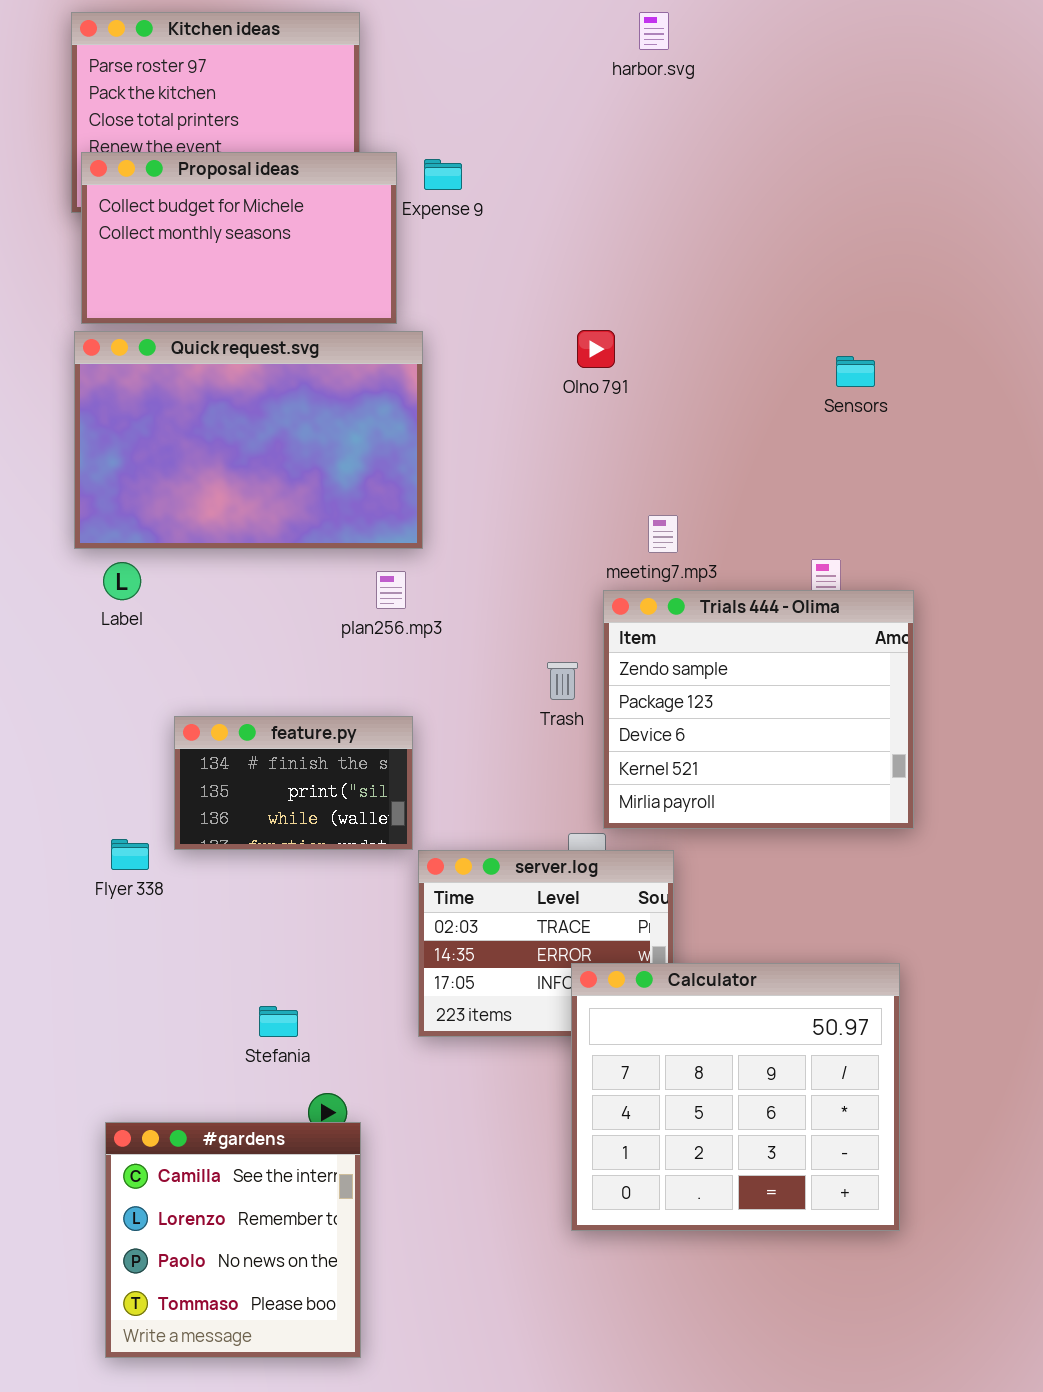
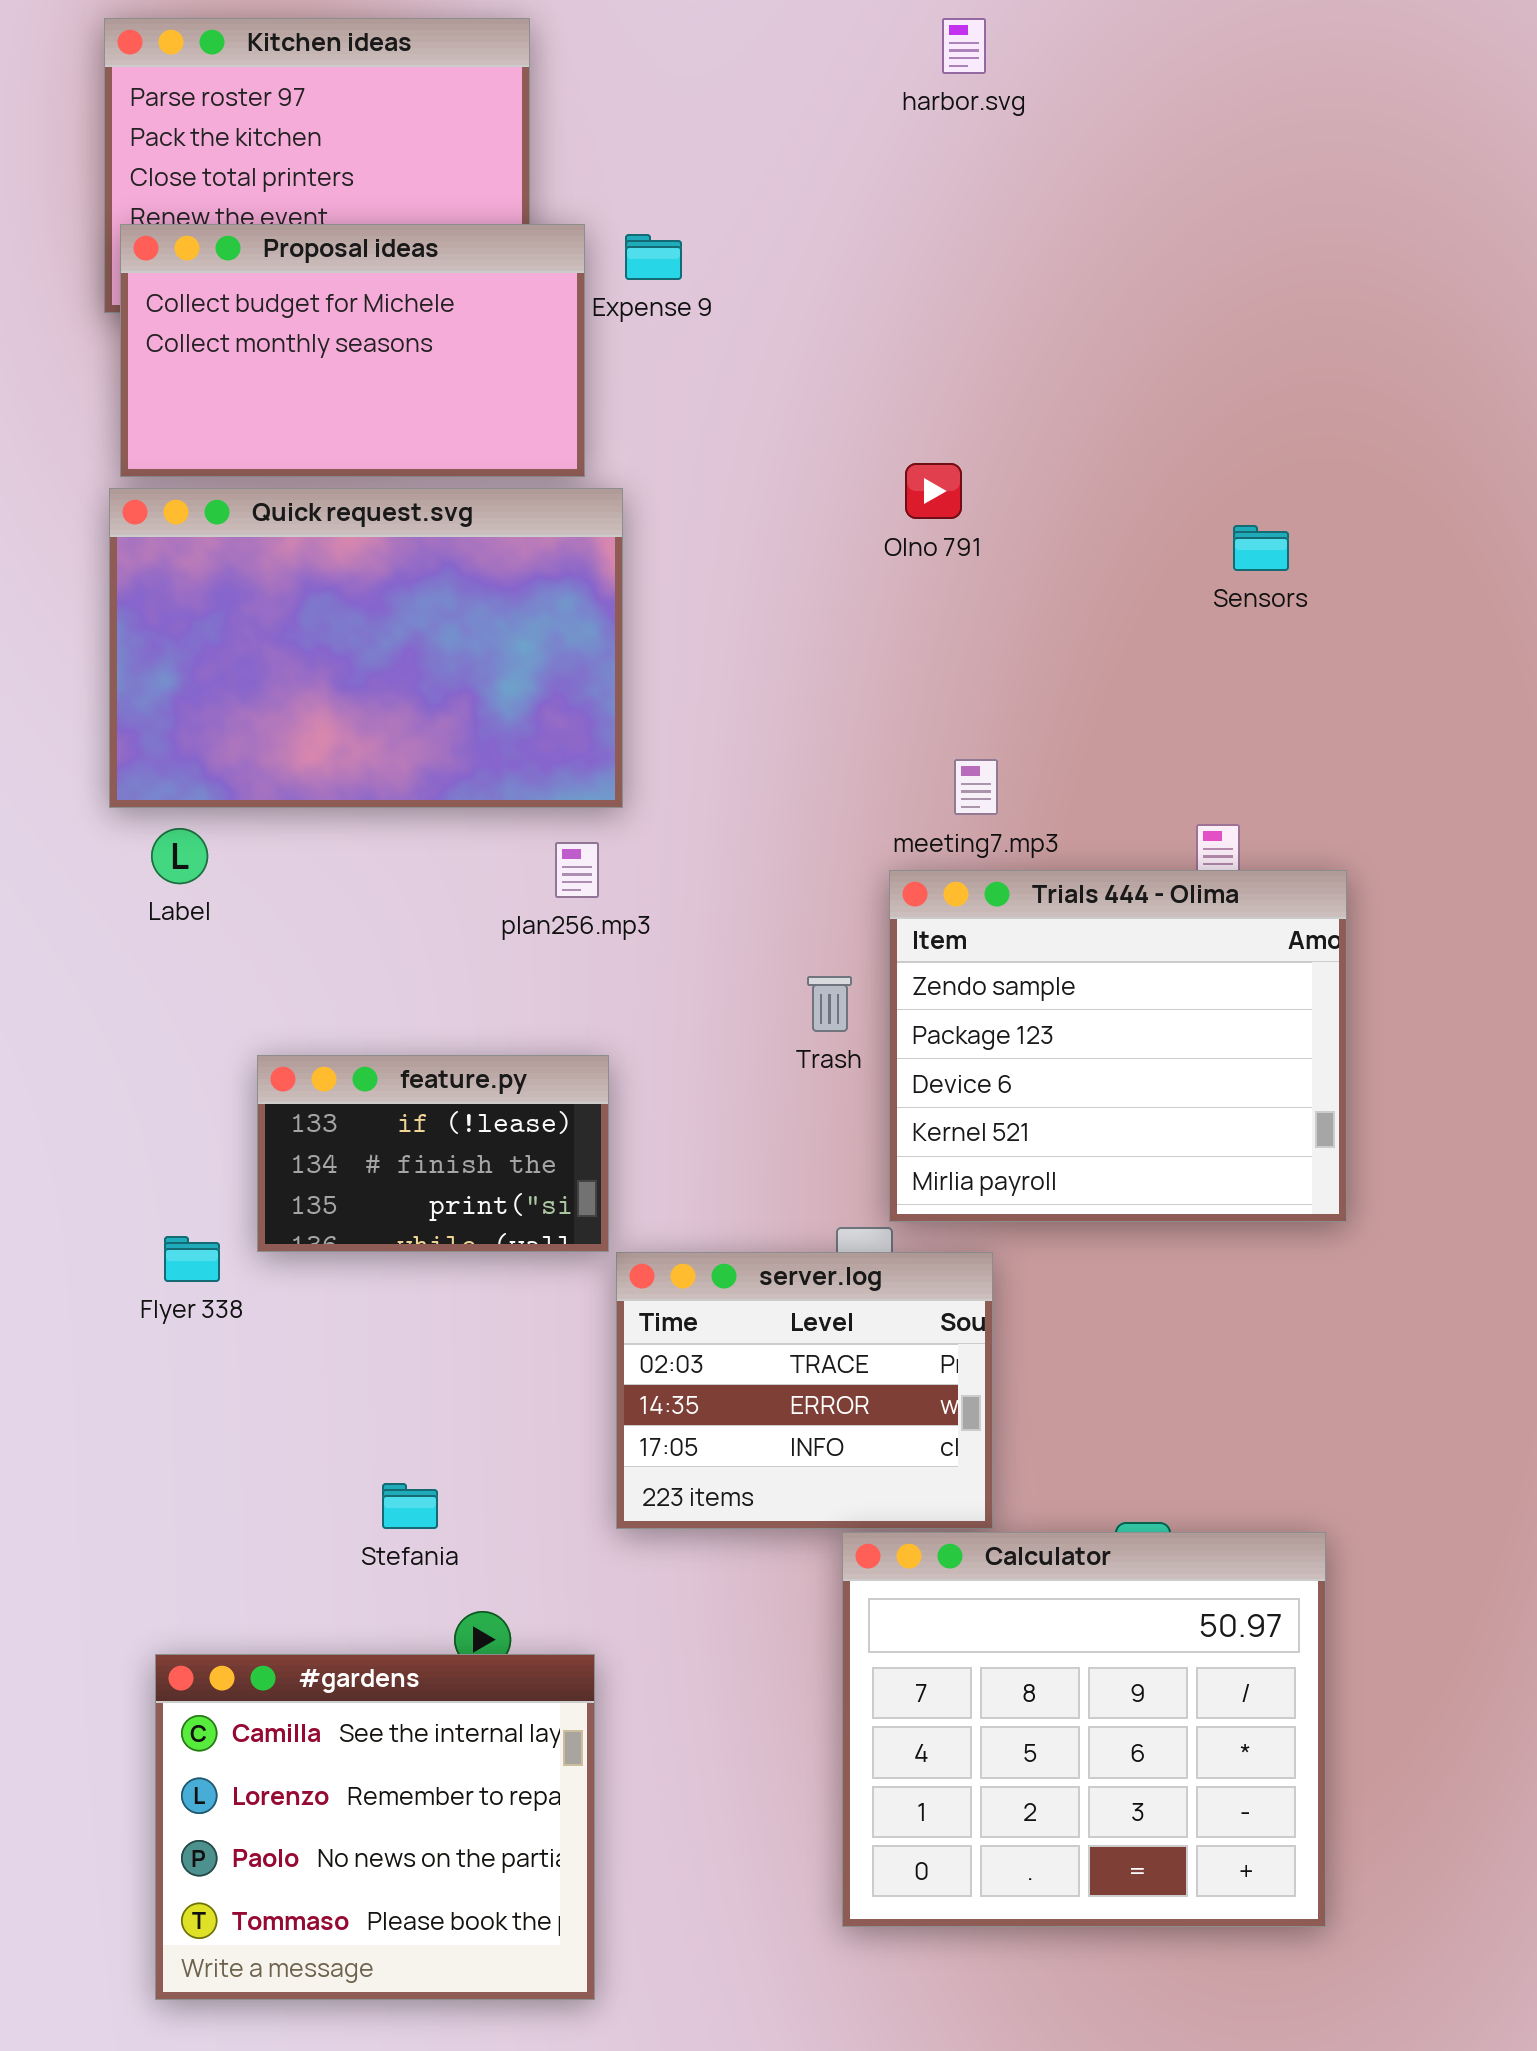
Olno 791: [577,330,615,368] -> [905,463,962,519], moved
feature.py: [174,716,413,850] -> [257,1055,609,1252], scrolled up 1 row
Calculator: [571,963,900,1231] -> [842,1532,1326,1927], moved
#gardens: [105,1122,361,1358] -> [155,1654,595,2000], resized

